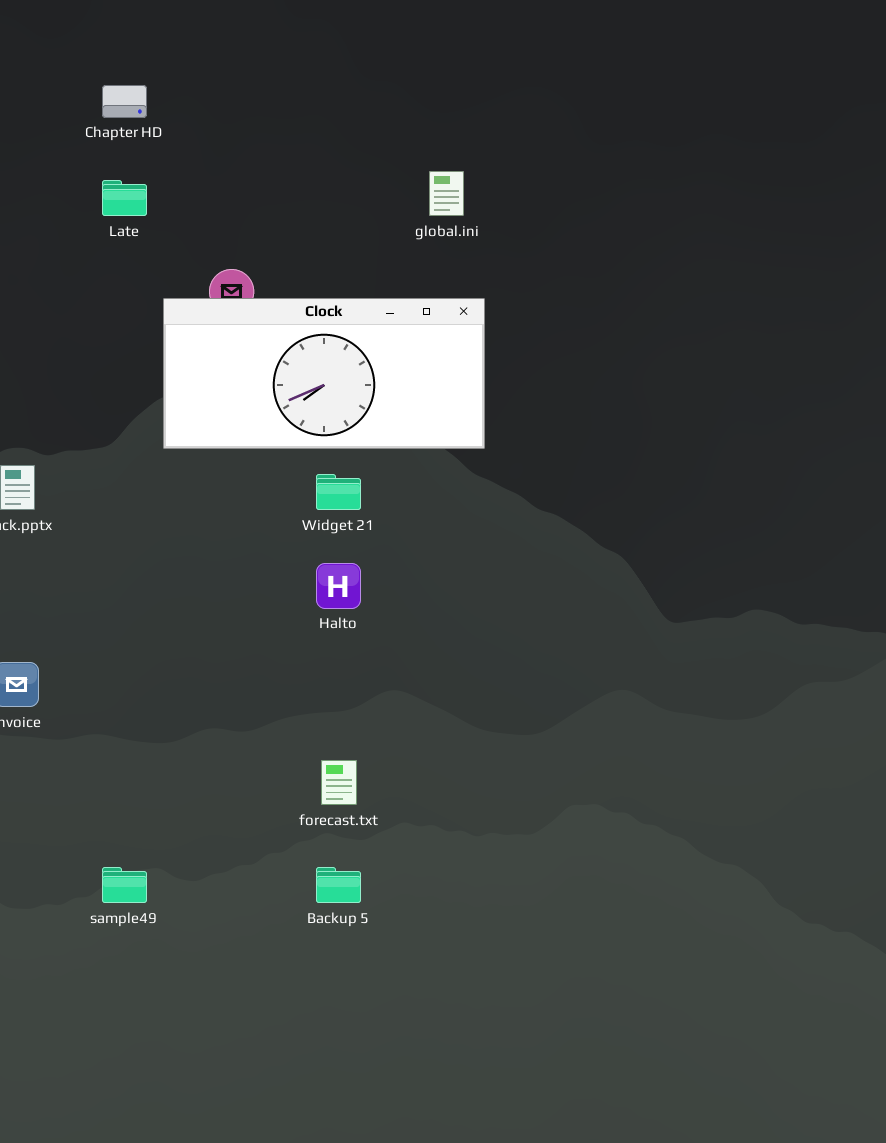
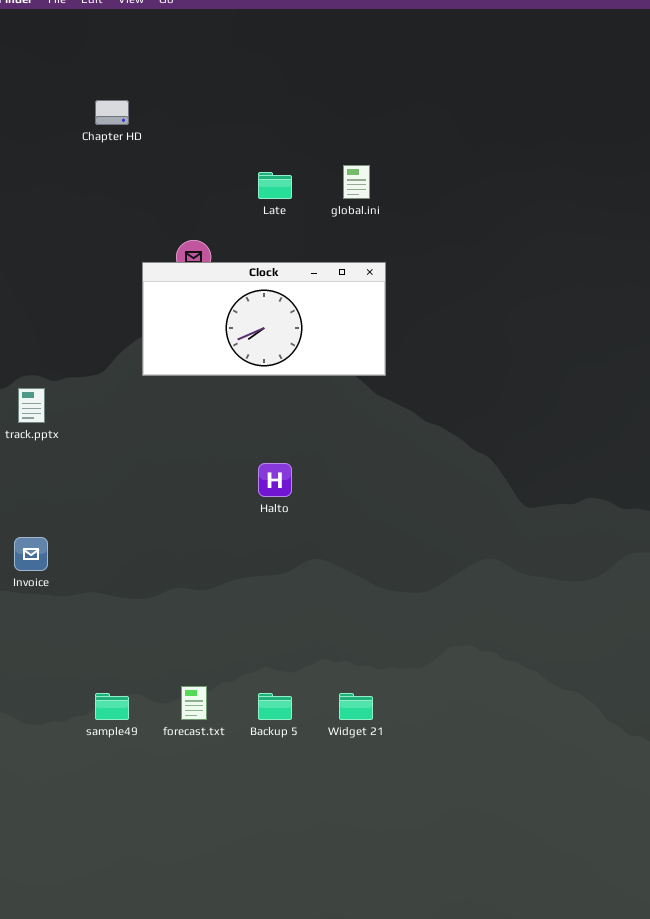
Late: [102,180,147,216] -> [258,172,292,199], moved
Widget 21: [316,474,361,510] -> [339,693,373,720], moved
forecast.txt: [321,760,357,805] -> [181,686,207,720], moved

